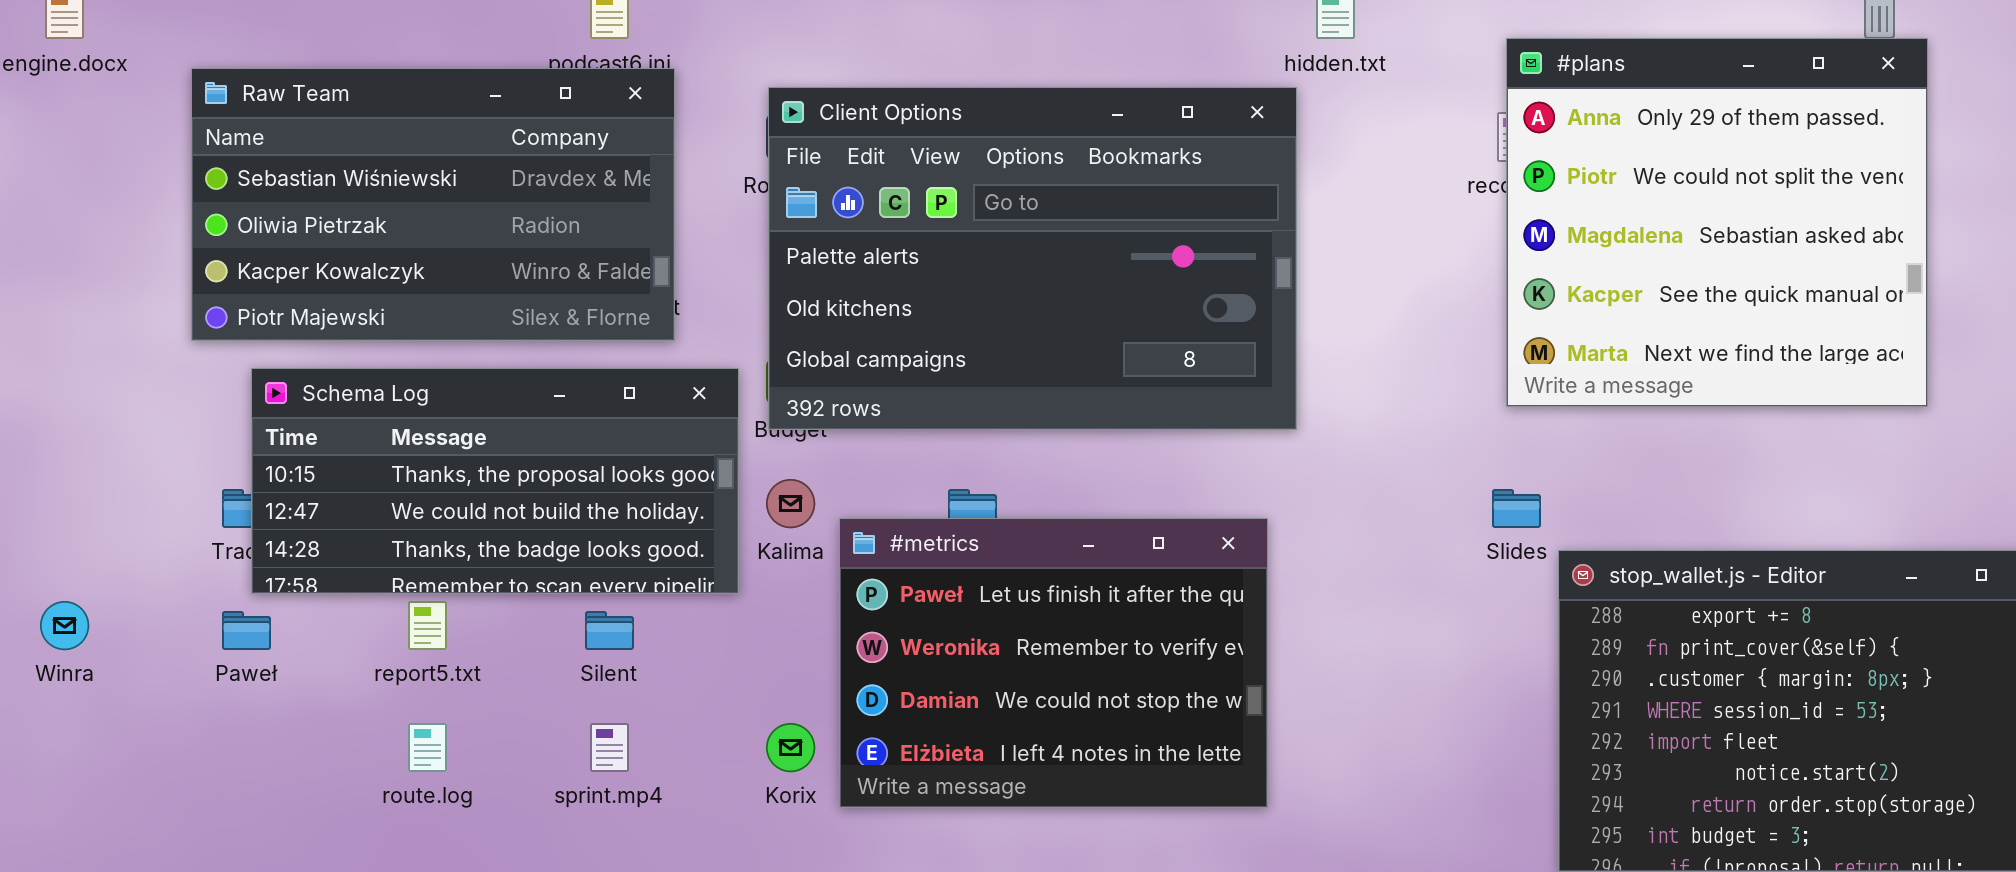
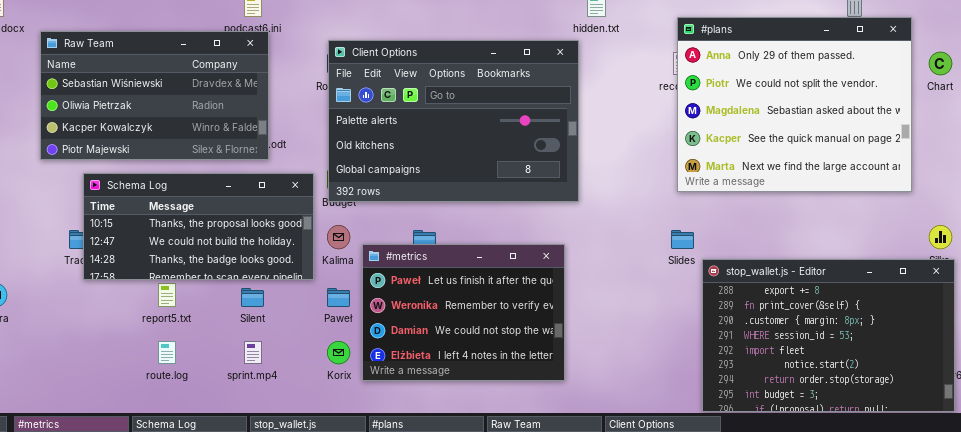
#plans: [1506,38,1928,407] -> [677,17,912,192], resized
Raw Team: [191,68,675,341] -> [40,31,269,160], moved
Paweł: [222,611,271,650] -> [327,288,350,307], moved

